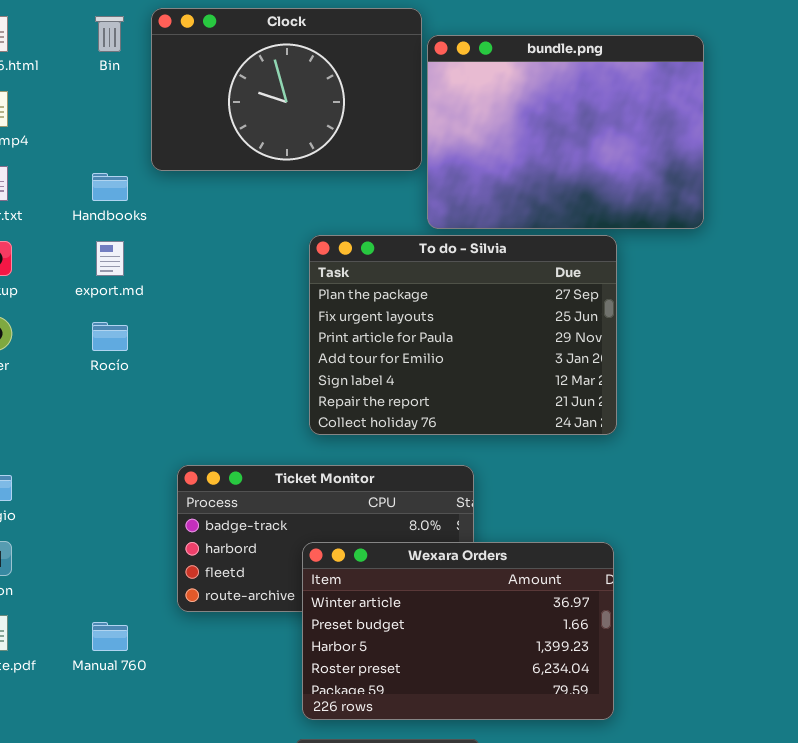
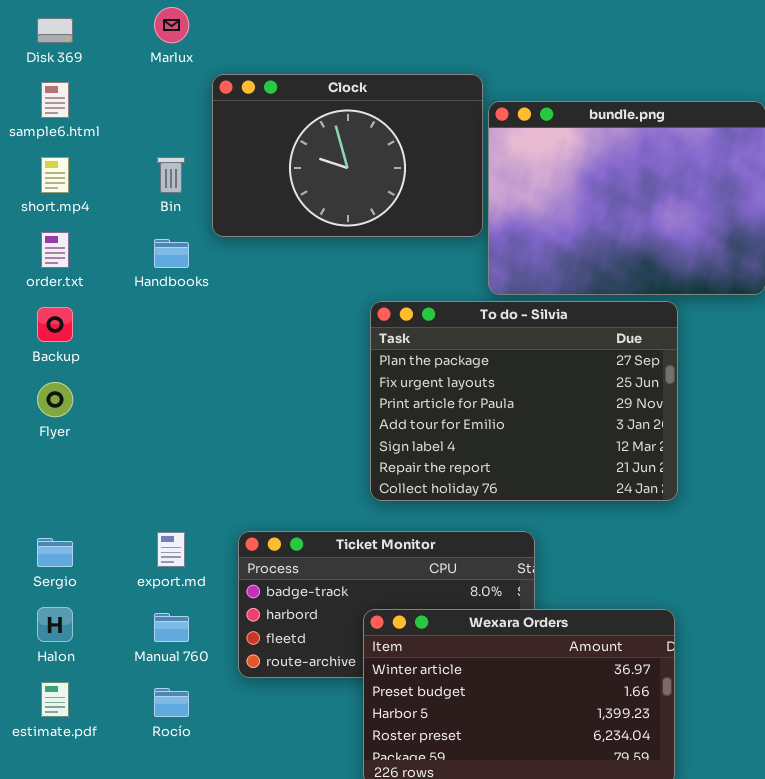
Bin: [95,16,124,52] -> [157,157,185,193], moved
export.md: [96,241,124,276] -> [157,532,185,567], moved
Rocío: [92,322,128,351] -> [154,688,189,717], moved
Manual 760: [92,622,128,651] -> [154,613,189,642], moved

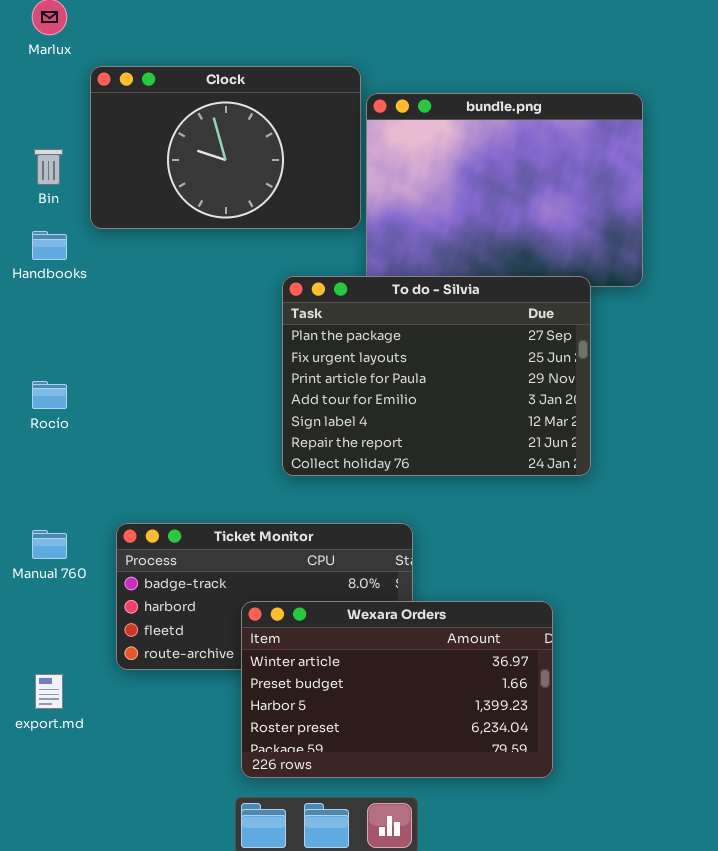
To do - Silvia: [370,301,678,501] -> [282,276,591,476], moved
export.md: [157,532,185,567] -> [35,674,63,709], moved
Manual 760: [154,613,189,642] -> [32,530,67,559], moved
Rocío: [154,688,189,717] -> [32,381,67,409], moved

